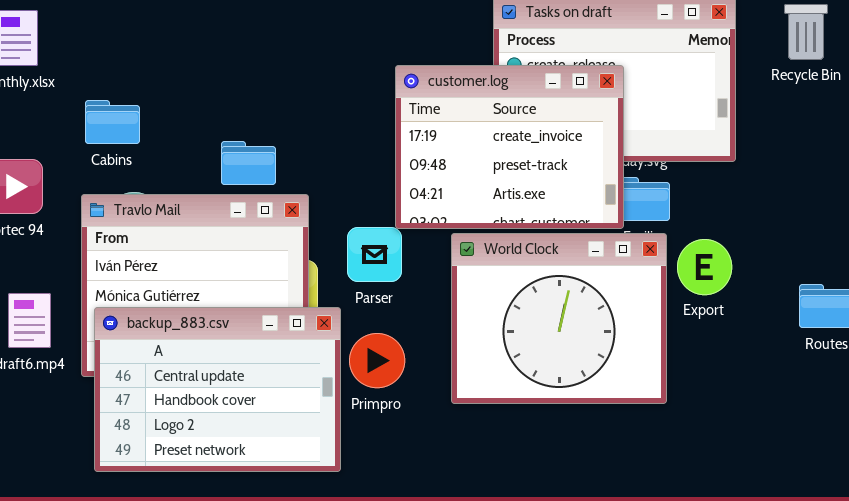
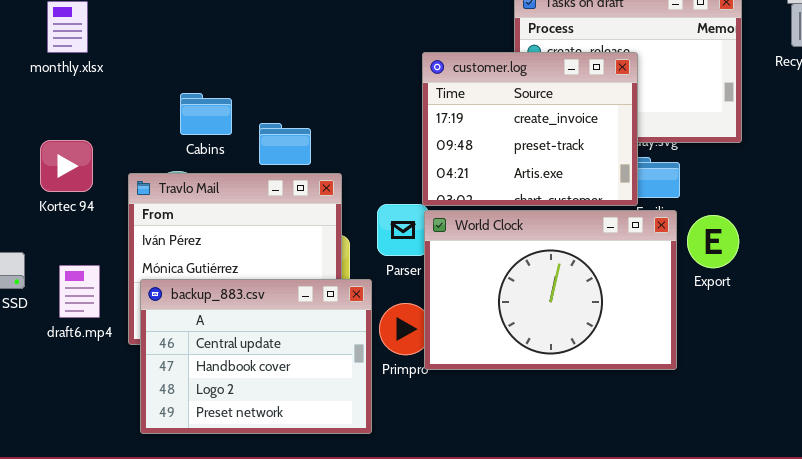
Cabins: [85,100,140,144] -> [180,93,232,135], moved
World Clock: [451,233,667,404] -> [424,210,677,370], resized

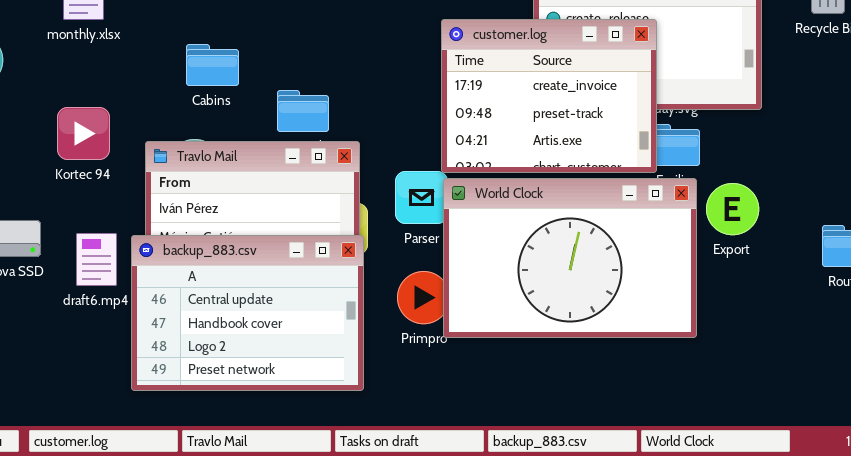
Cabins: [180,93,232,135] -> [186,44,239,86], moved
backup_883.csv: [140,279,372,434] -> [131,235,364,391], moved

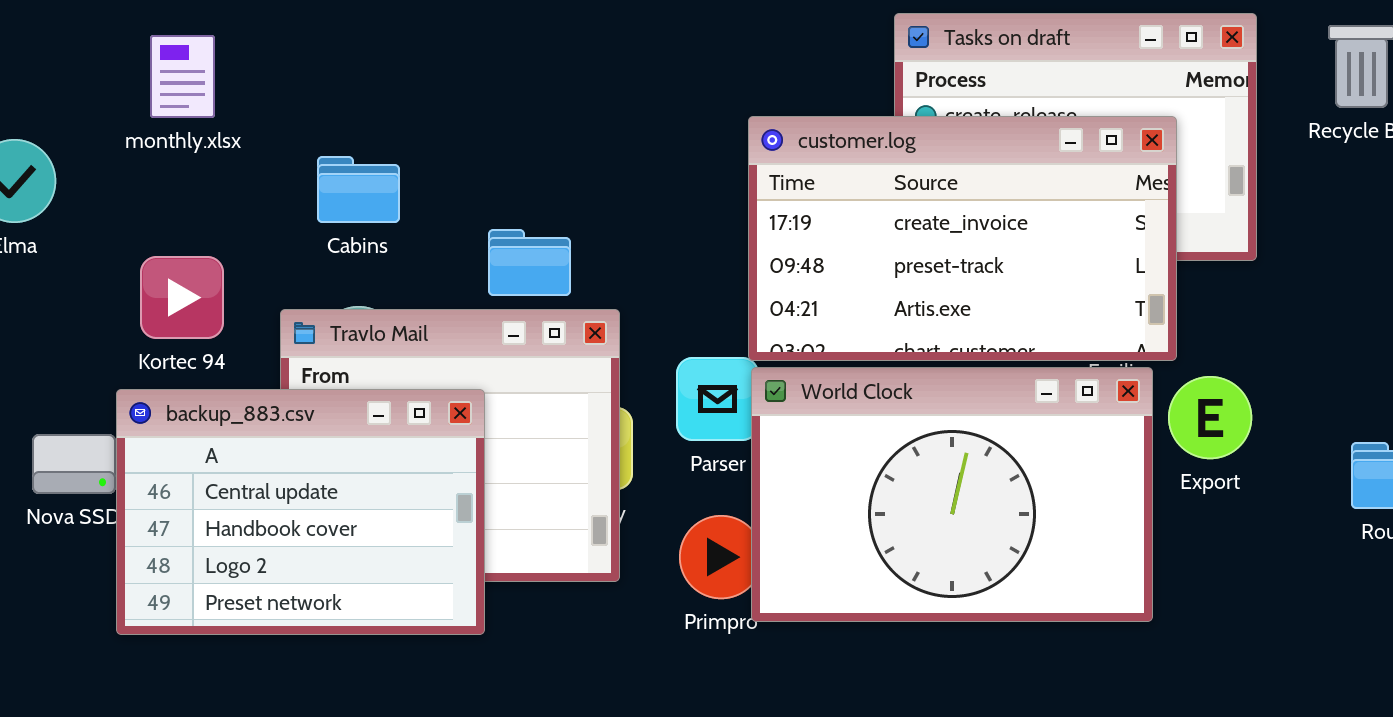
customer.log: [441,19,657,173] -> [748,116,1177,361], resized
Cabins: [186,44,239,86] -> [317,156,400,223], moved
backup_883.csv: [131,235,364,391] -> [116,389,485,635], moved

